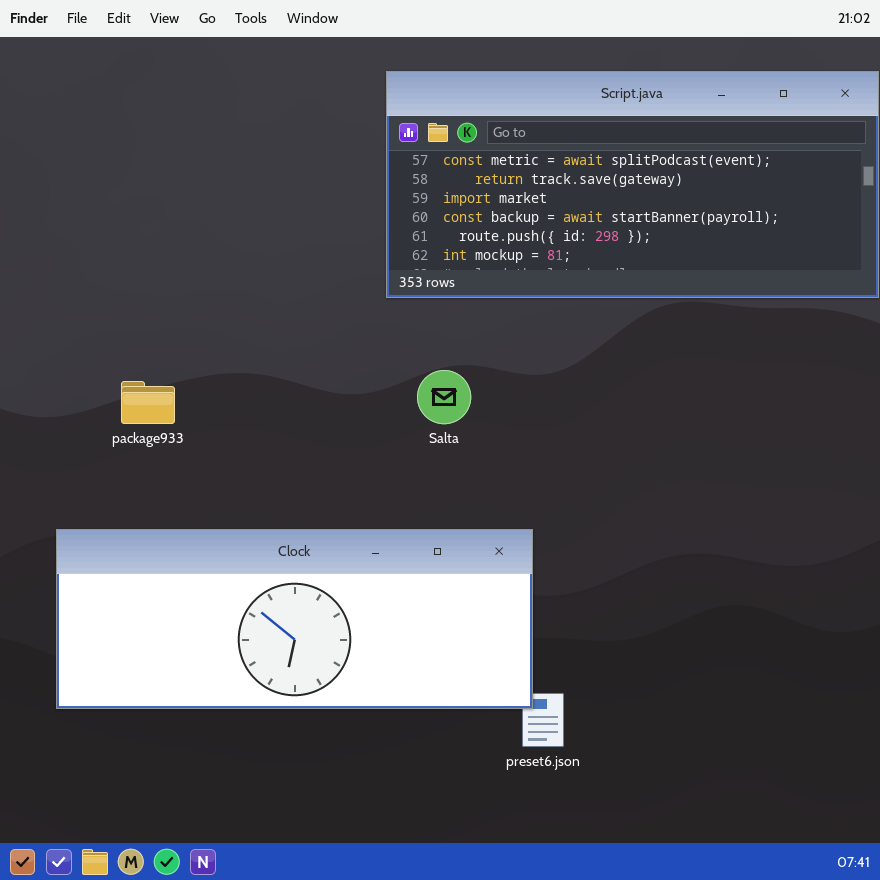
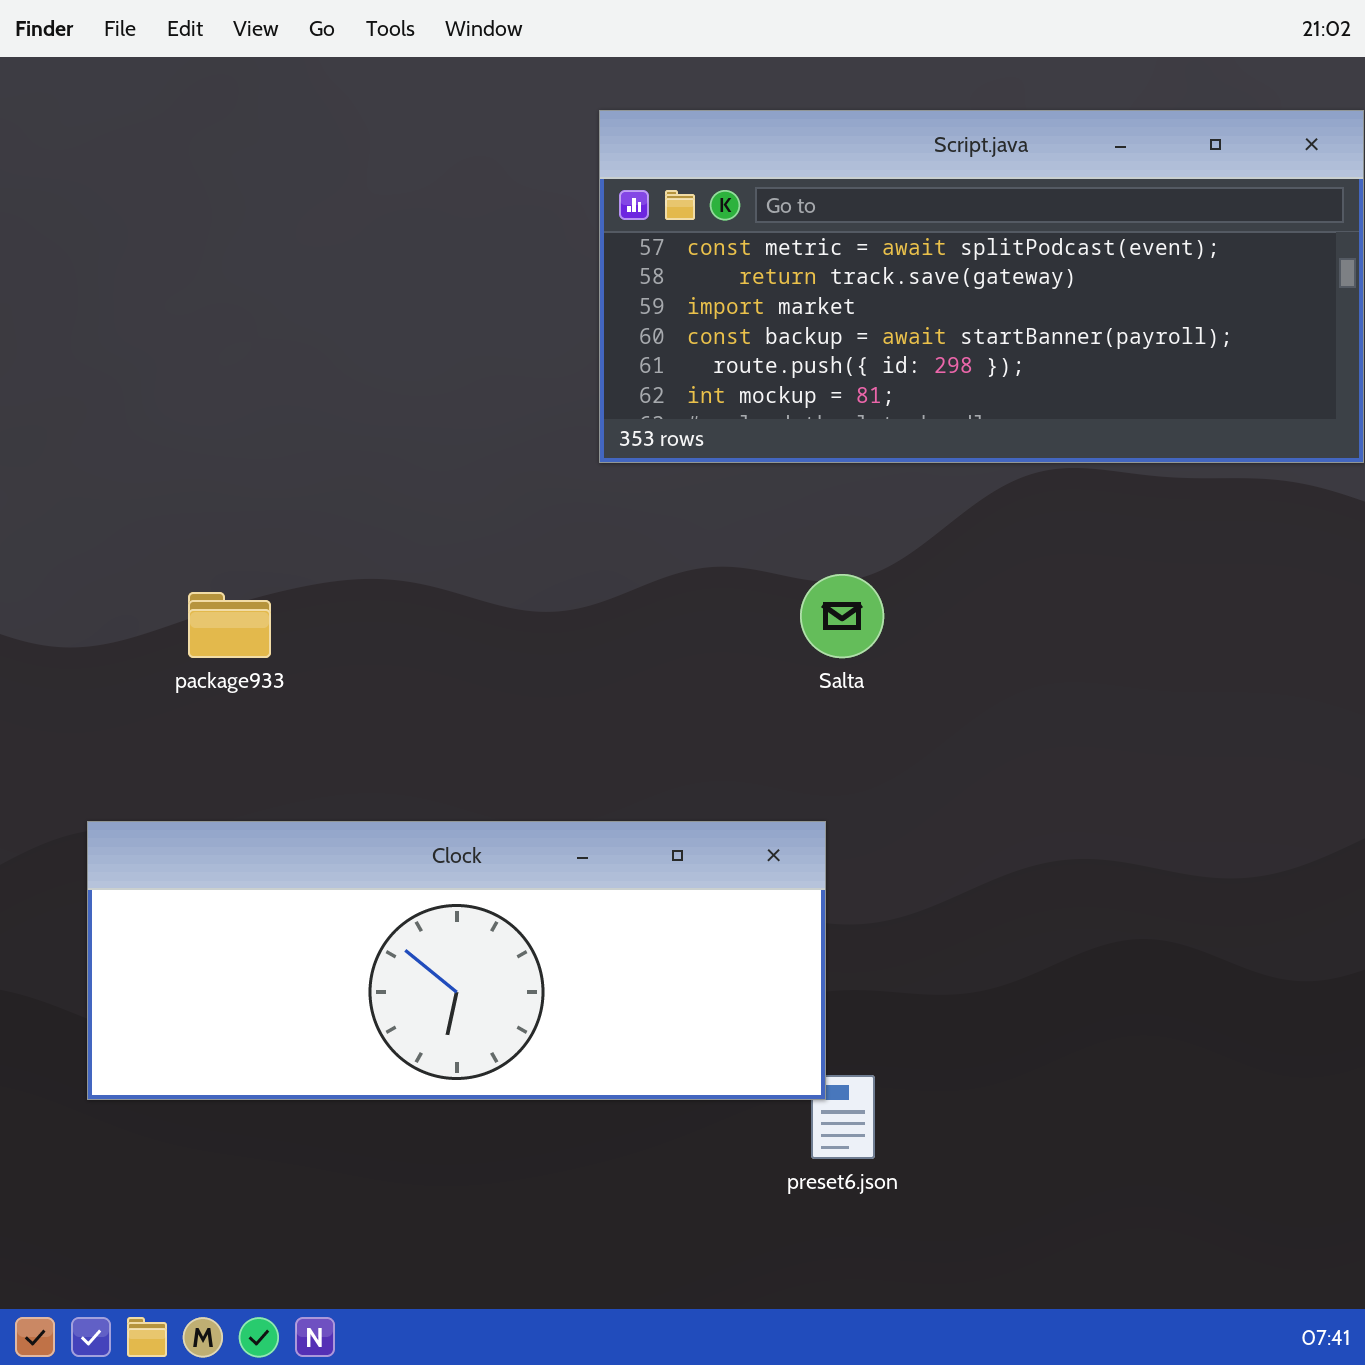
Salta: [417,370,471,424] -> [800,574,884,658], moved

